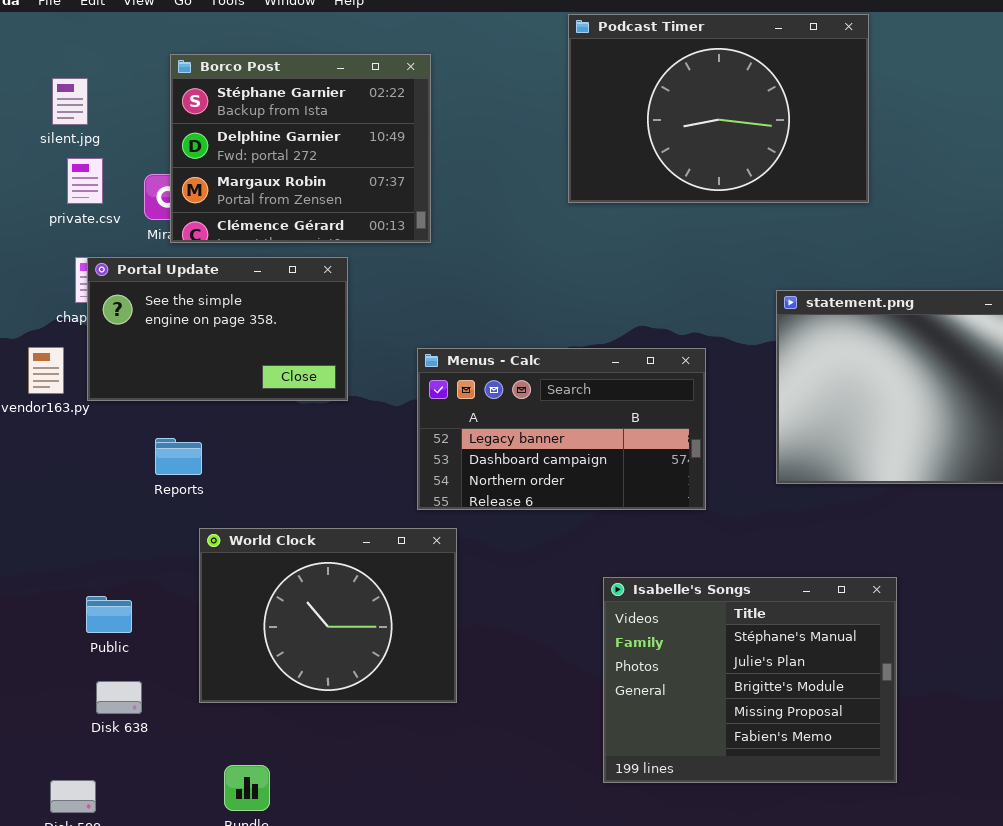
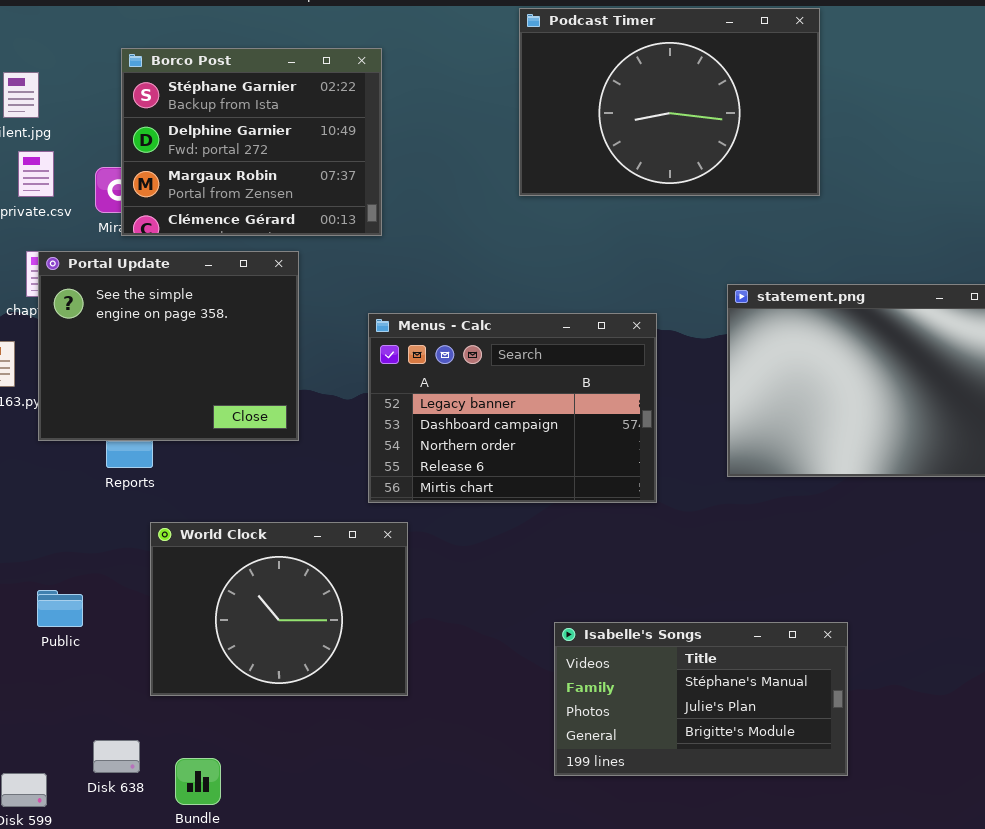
Portal Update: [87,257,348,401] -> [38,251,299,441], resized
Menus - Calc: [417,348,706,510] -> [368,313,657,503], resized
Isabelle's Songs: [603,577,897,783] -> [554,622,848,776], resized
Disk 638: [96,681,142,714] -> [93,740,140,773], moved

